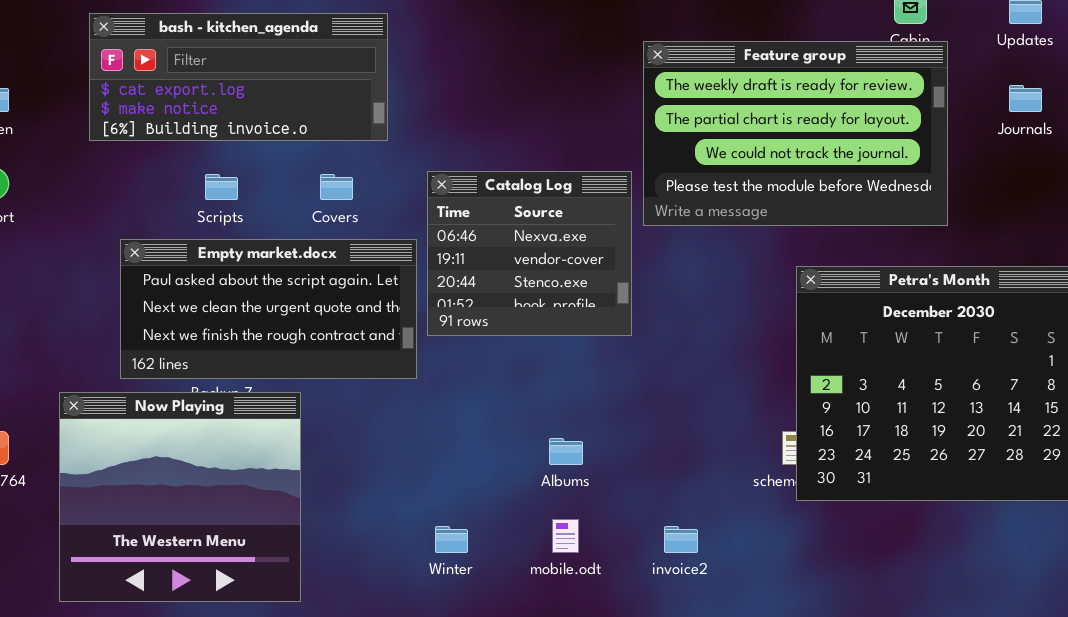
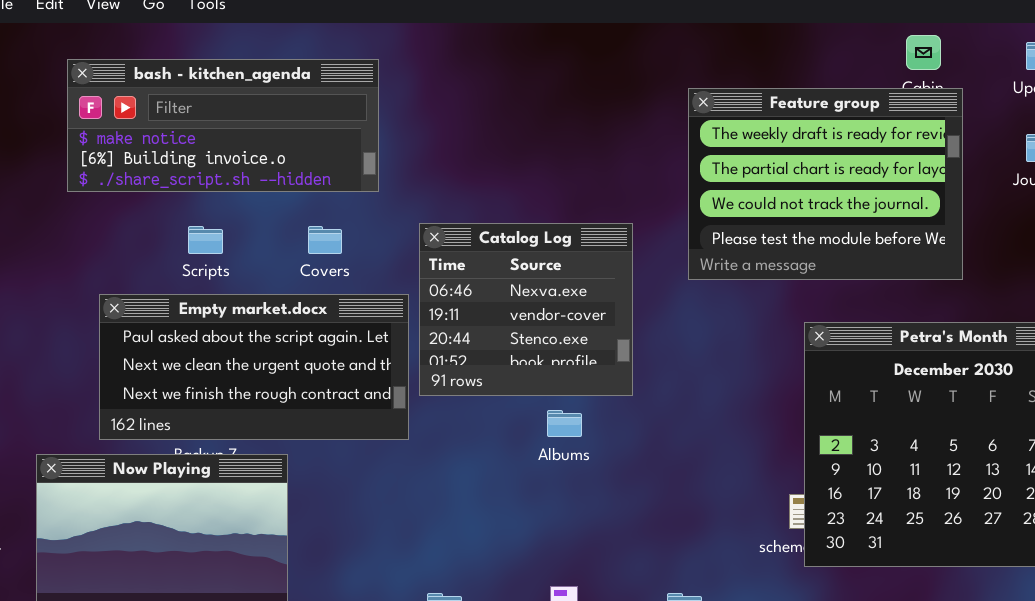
bash - kitchen_agenda: [89,13,388,141] -> [67,59,379,192], scrolled down 1 row
Feature group: [643,41,948,226] -> [688,88,963,280], resized
Albums: [549,438,583,465] -> [547,410,582,437], moved

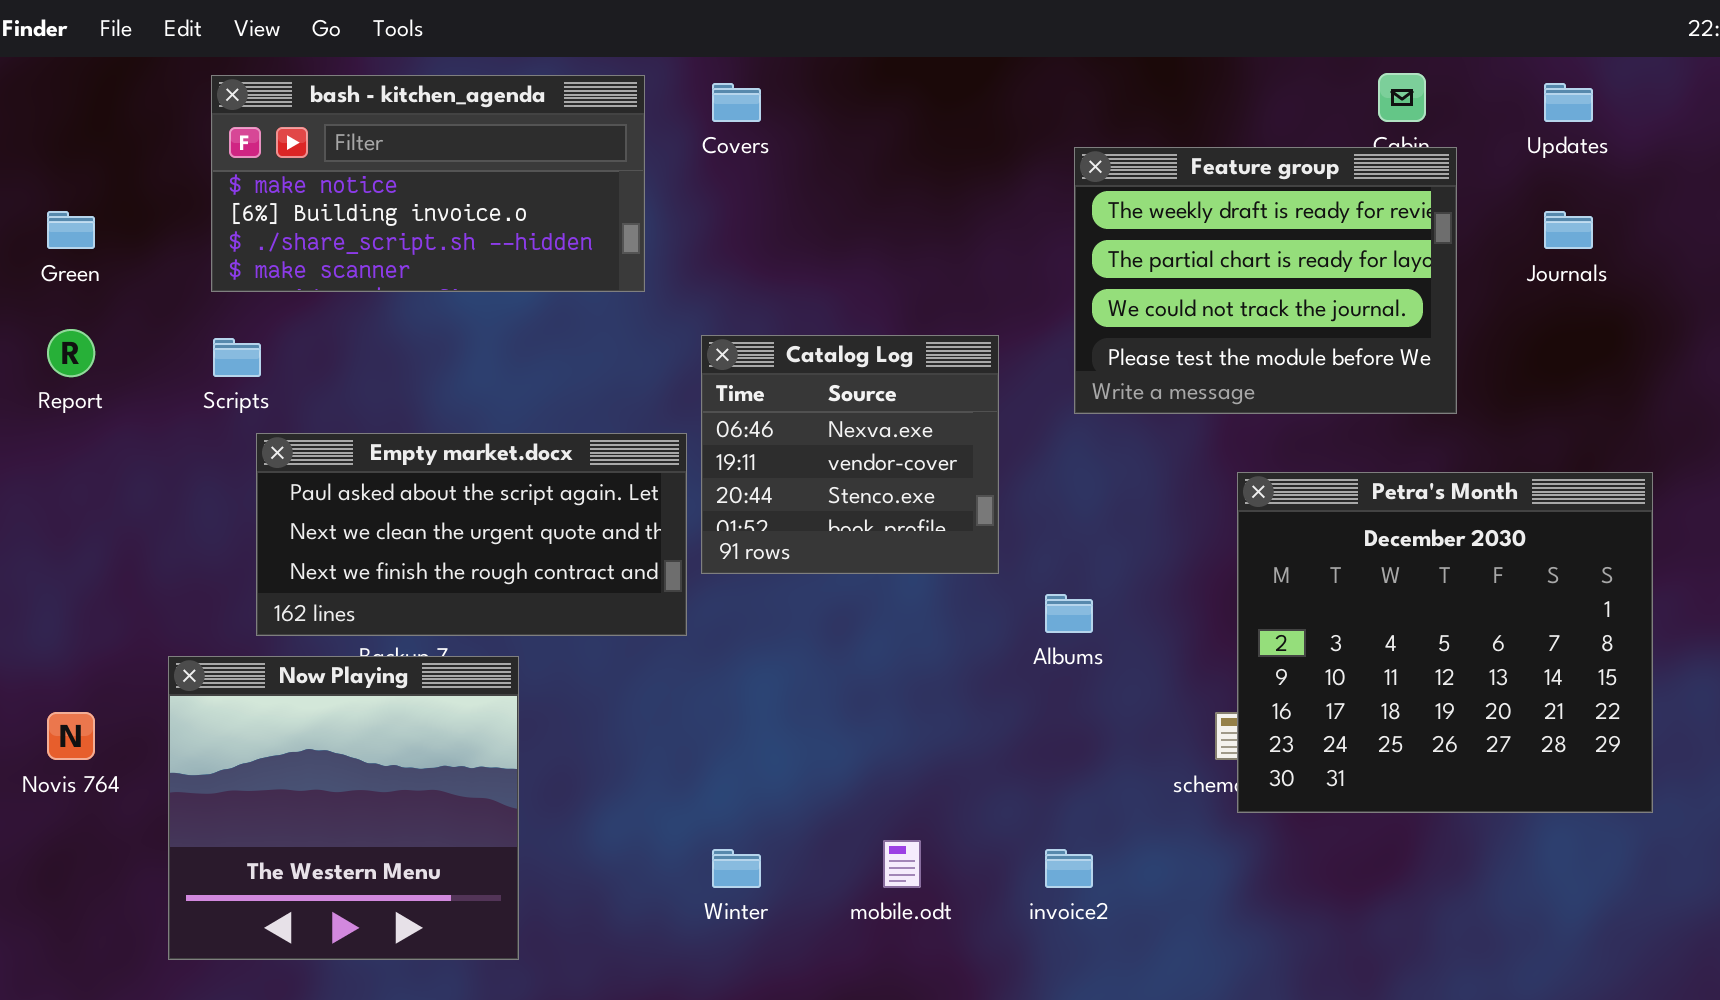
bash - kitchen_agenda: [67,59,379,192] -> [211,75,645,292], resized
Scripts: [188,226,223,254] -> [213,338,261,377], moved
Covers: [308,226,342,254] -> [712,83,761,122], moved
Albums: [547,410,582,437] -> [1045,594,1093,633], moved

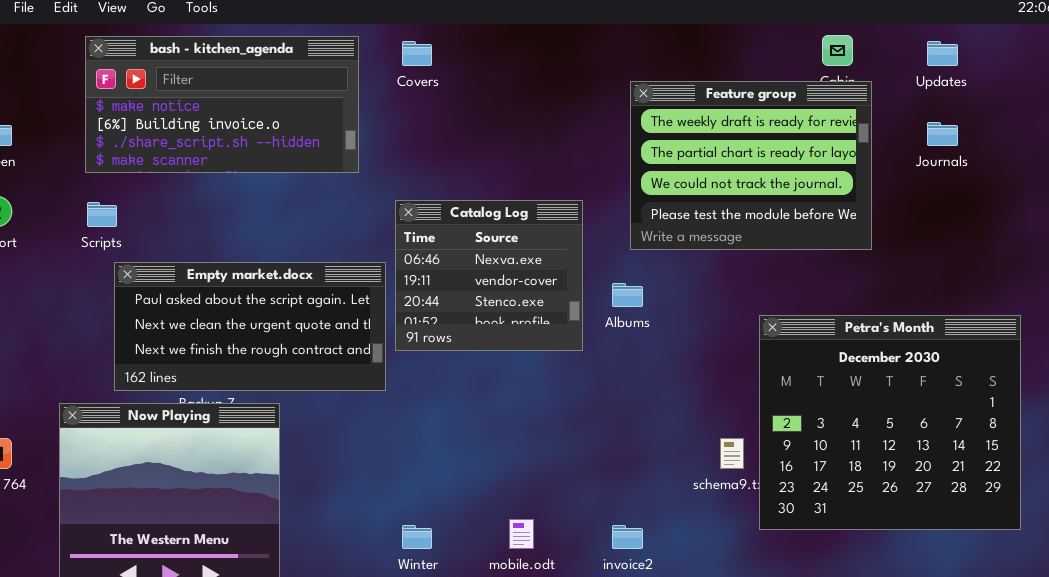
Petra's Month: [1237,472,1653,813] -> [759,315,1021,530], moved
Albums: [1045,594,1093,633] -> [612,283,643,307], moved

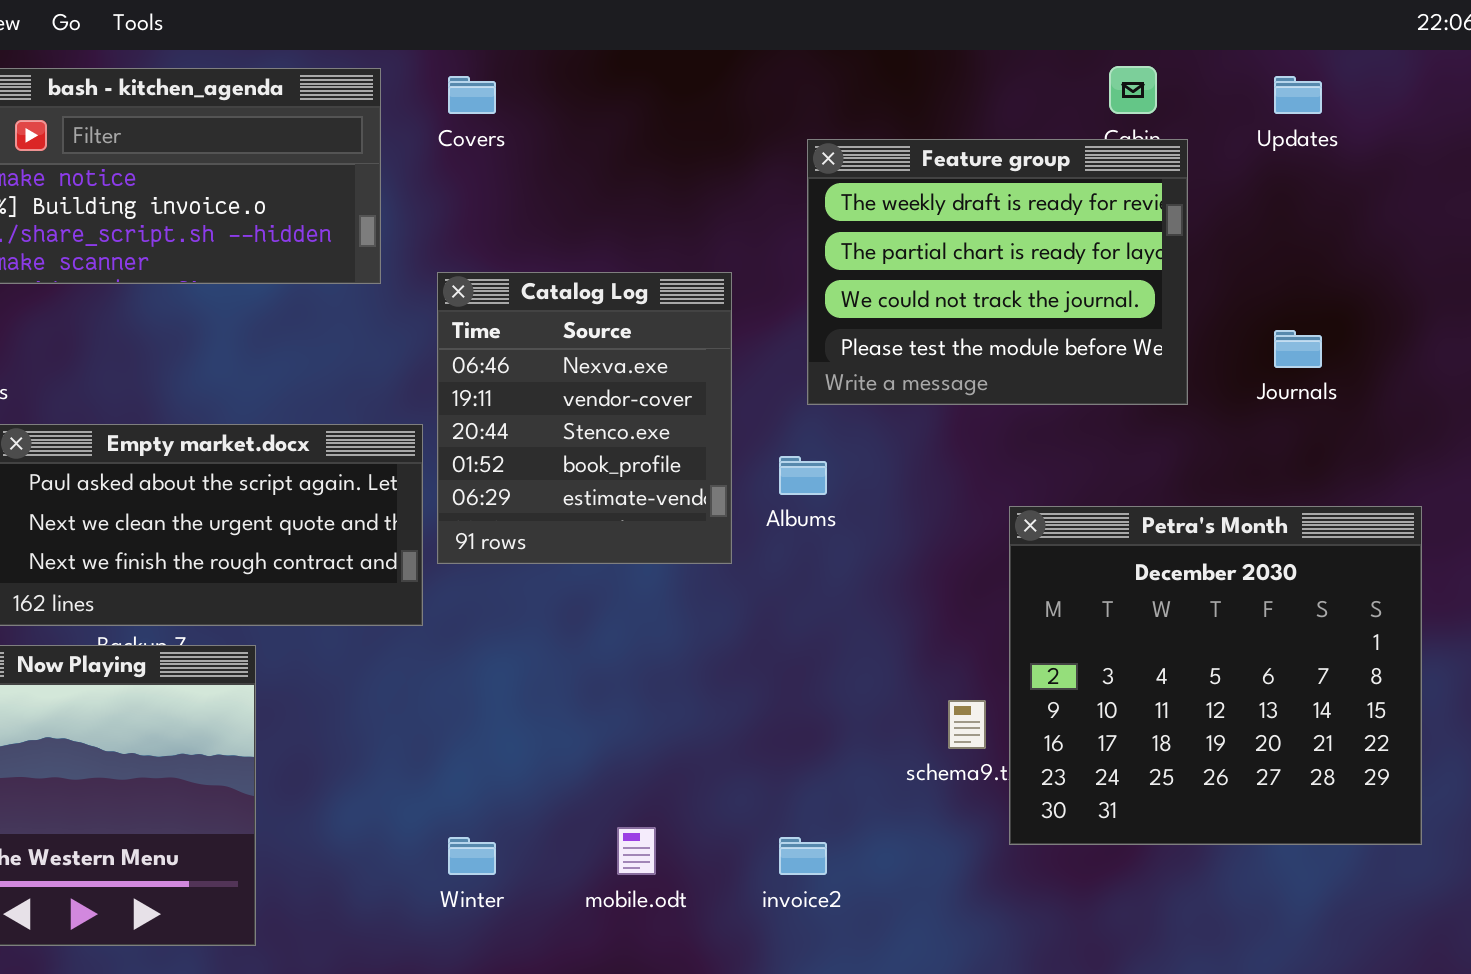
Journals: [927,122,958,146] -> [1274,330,1322,368], moved
Catalog Log: [395,200,583,351] -> [437,272,732,564], resized

